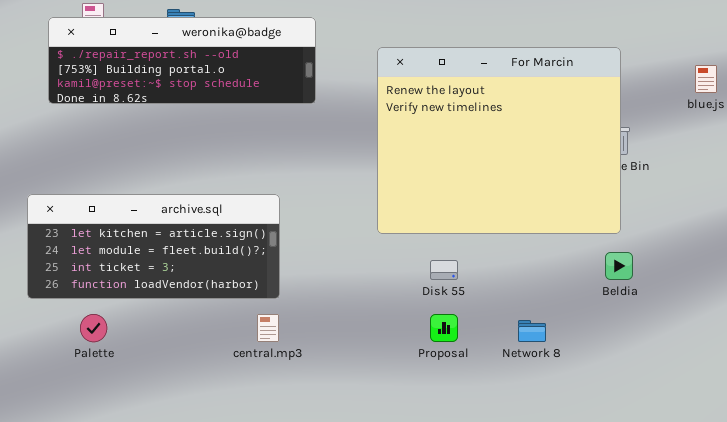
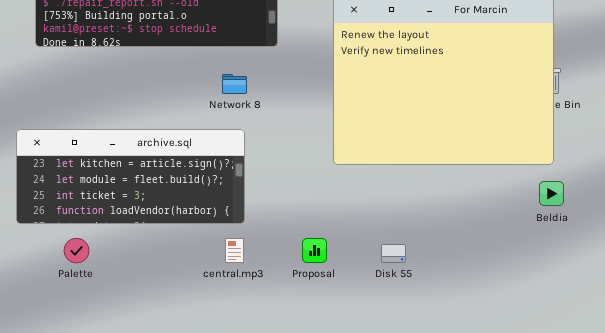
Disk 55: [430,260,458,280] -> [381,244,406,263], moved
Proposal: [430,314,458,342] -> [302,238,327,263], moved
Network 8: [518,320,546,342] -> [222,74,247,94], moved

